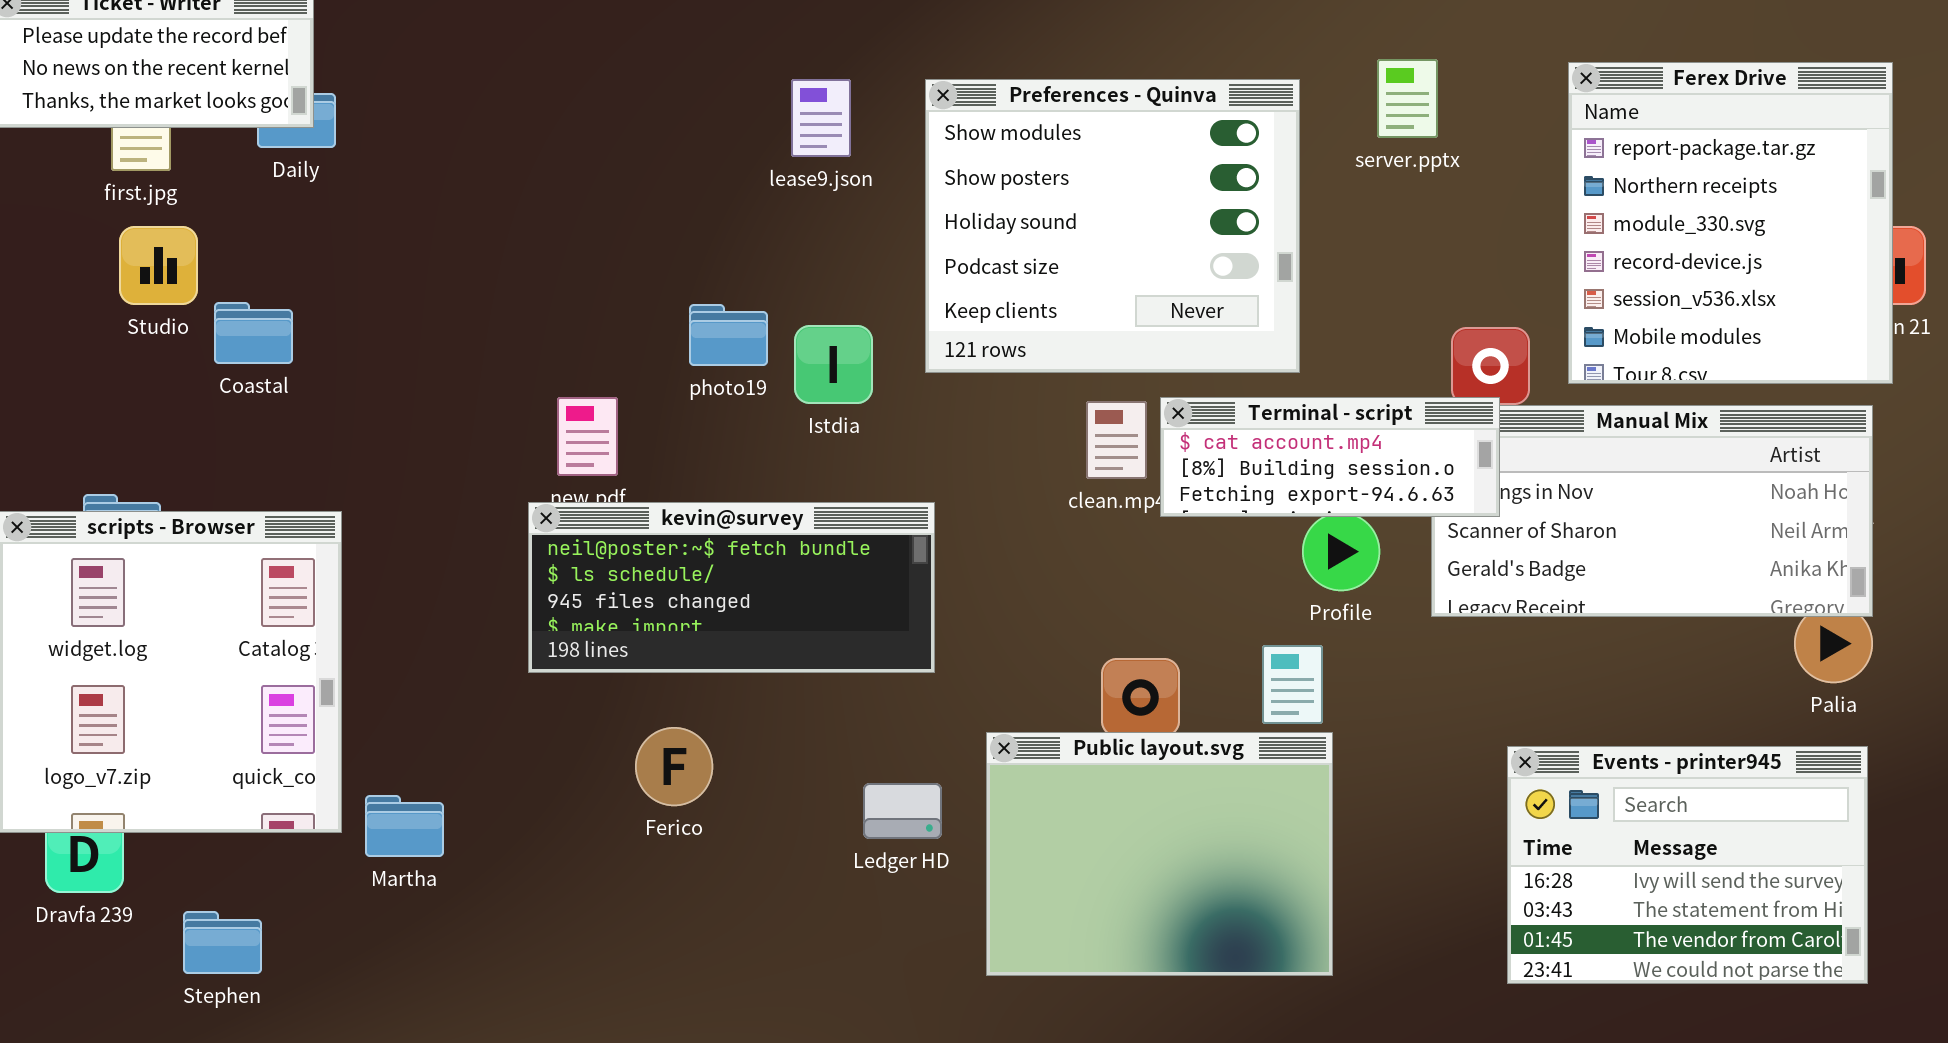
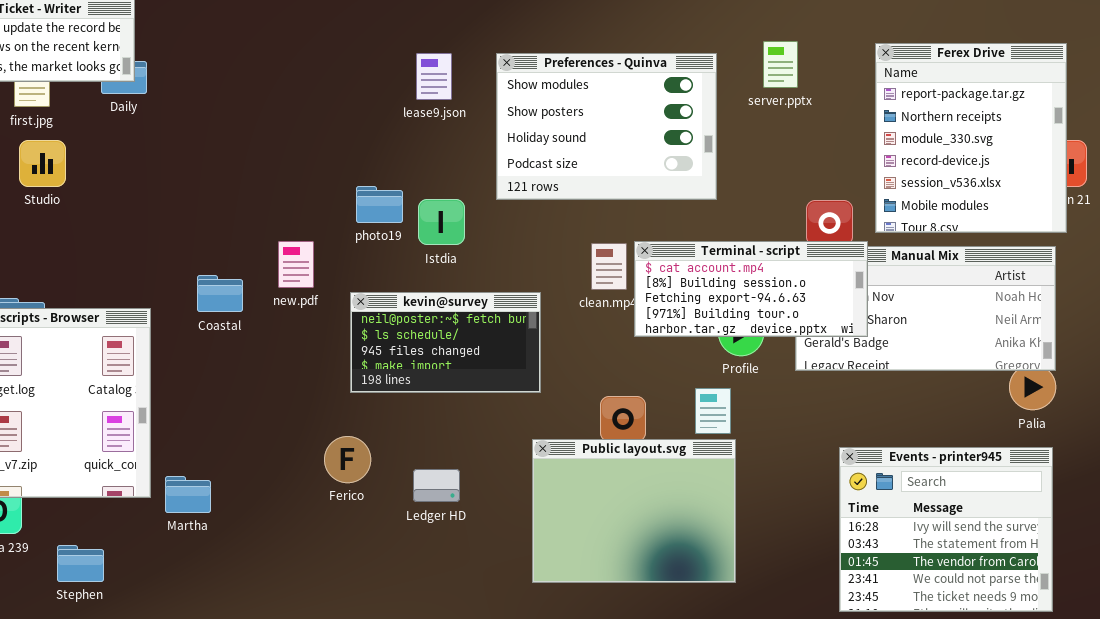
Preferences - Quinva: [925,79,1300,373] -> [496,53,717,200], resized
Coastal: [214,302,293,364] -> [197,275,243,312], moved
Terminal - script: [1160,397,1500,517] -> [634,241,868,337], resized
kevin@survey: [528,502,935,673] -> [350,292,541,393], moved, resized
Events - printer945: [1507,746,1868,984] -> [839,447,1053,612], resized
Ledger HD: [863,783,942,839] -> [413,469,460,502], moved

